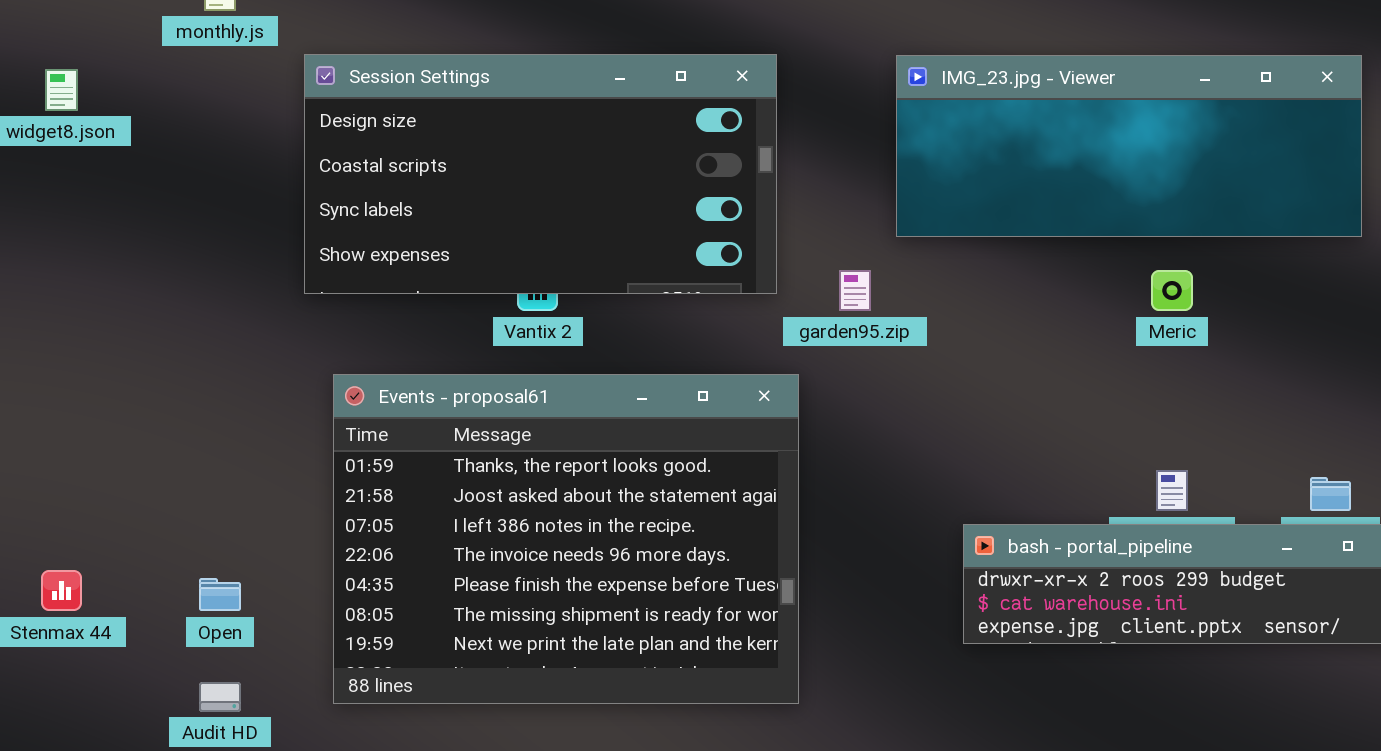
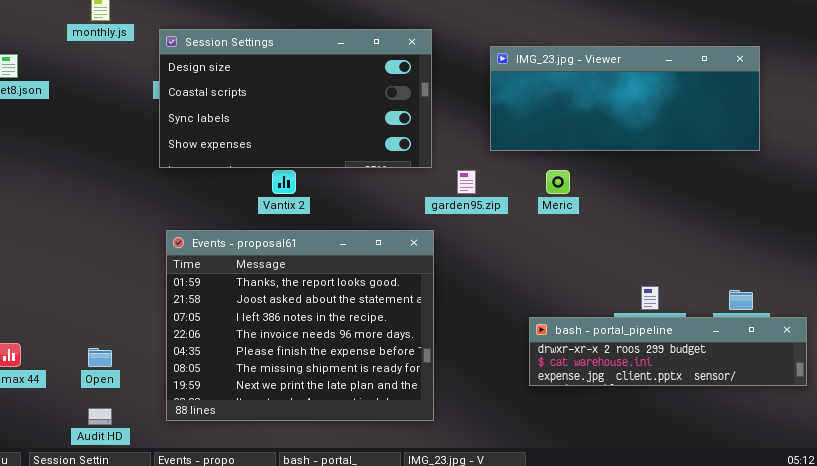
Session Settings: [304,54,777,294] -> [159,29,432,168], moved
Meric: [1151,270,1193,311] -> [546,170,570,194], moved

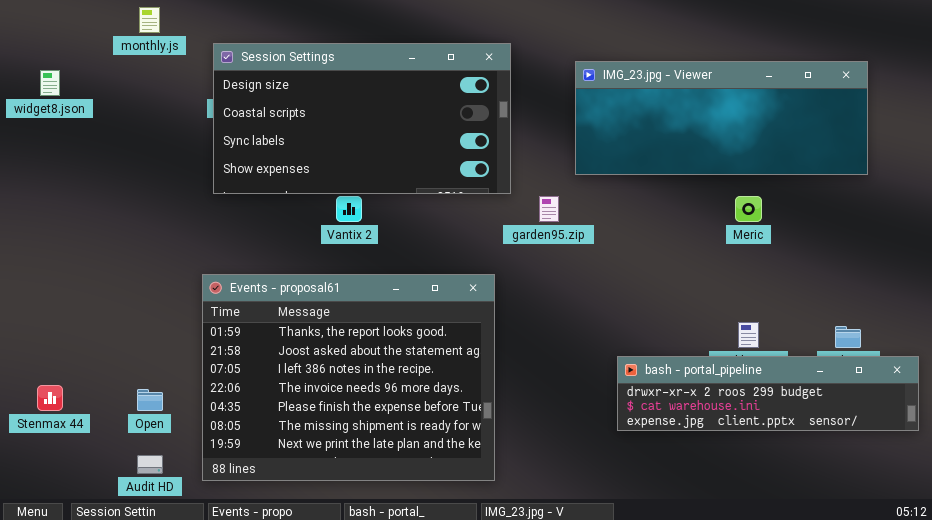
Meric: [546,170,570,194] -> [735,196,762,222], moved
Events - proposal61: [166,230,434,421] -> [202,274,495,481], moved

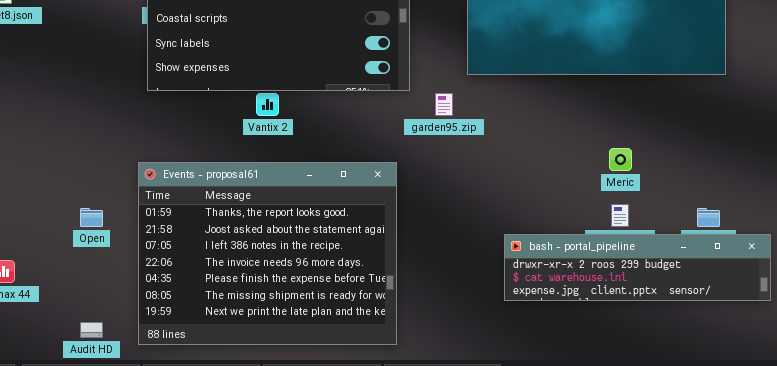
Meric: [735,196,762,222] -> [609,148,632,171], moved
Open: [137,389,163,411] -> [80,208,103,227], moved

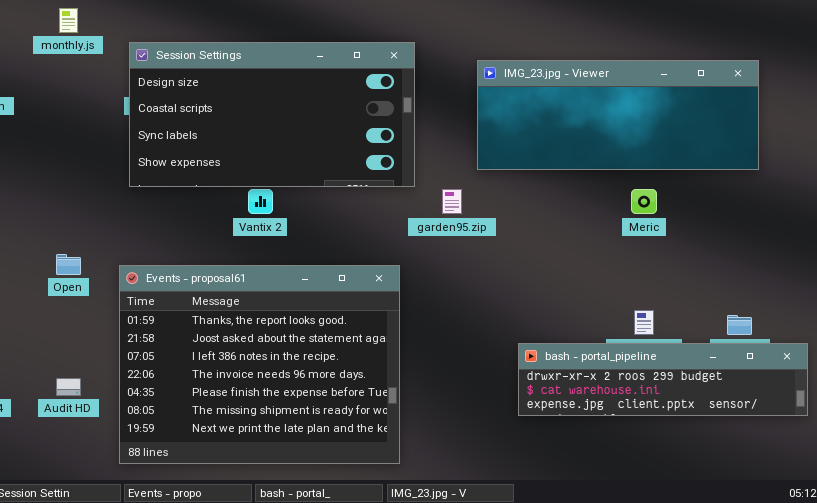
Meric: [609,148,632,171] -> [631,189,657,214], moved
Open: [80,208,103,227] -> [56,254,81,275], moved
Audit HD: [80,322,103,338] -> [56,378,81,396], moved

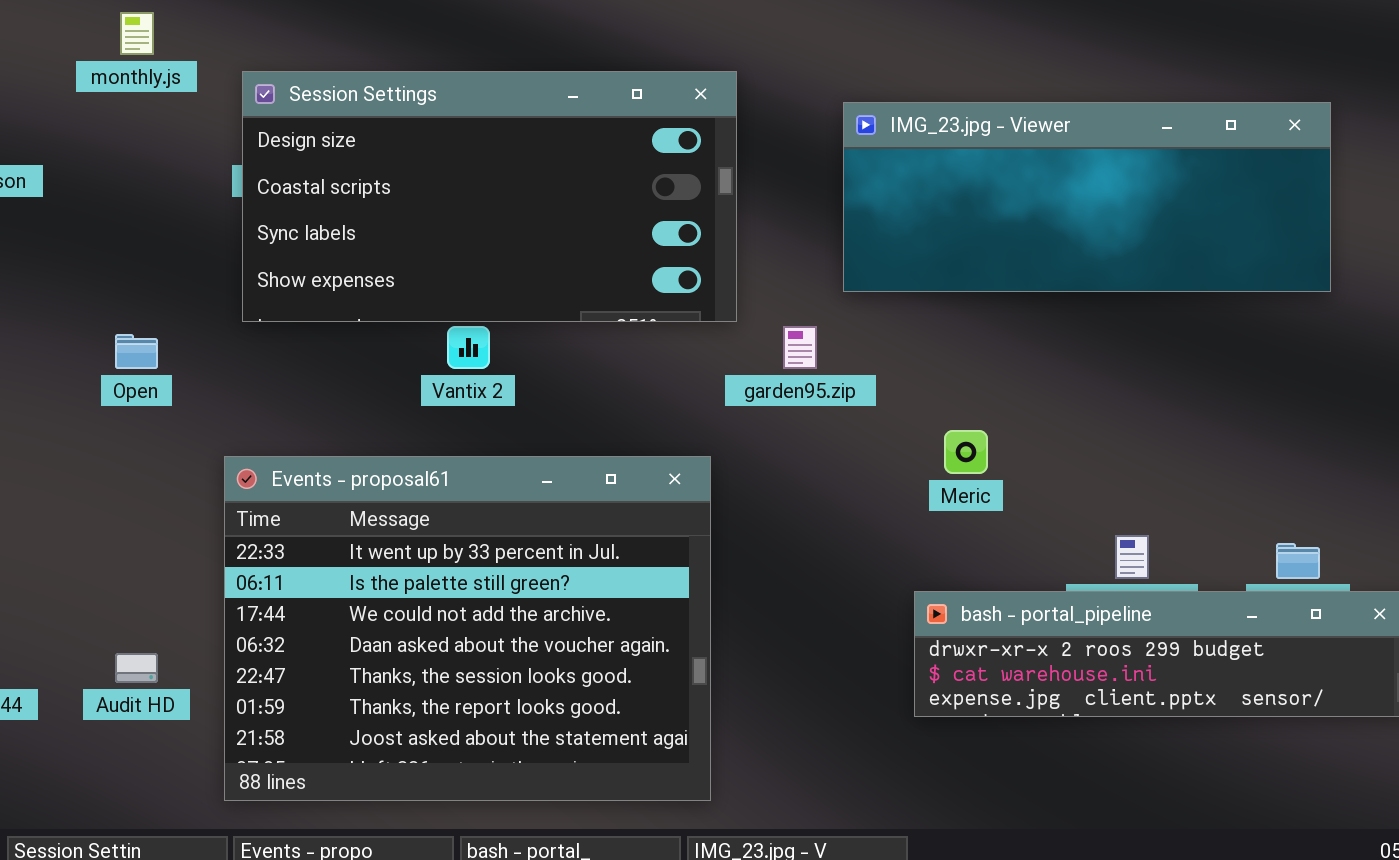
Meric: [631,189,657,214] -> [944,430,988,474], moved
Open: [56,254,81,275] -> [115,334,158,369], moved
Events - proposal61: [119,265,400,464] -> [224,456,711,801], scrolled up 5 rows

